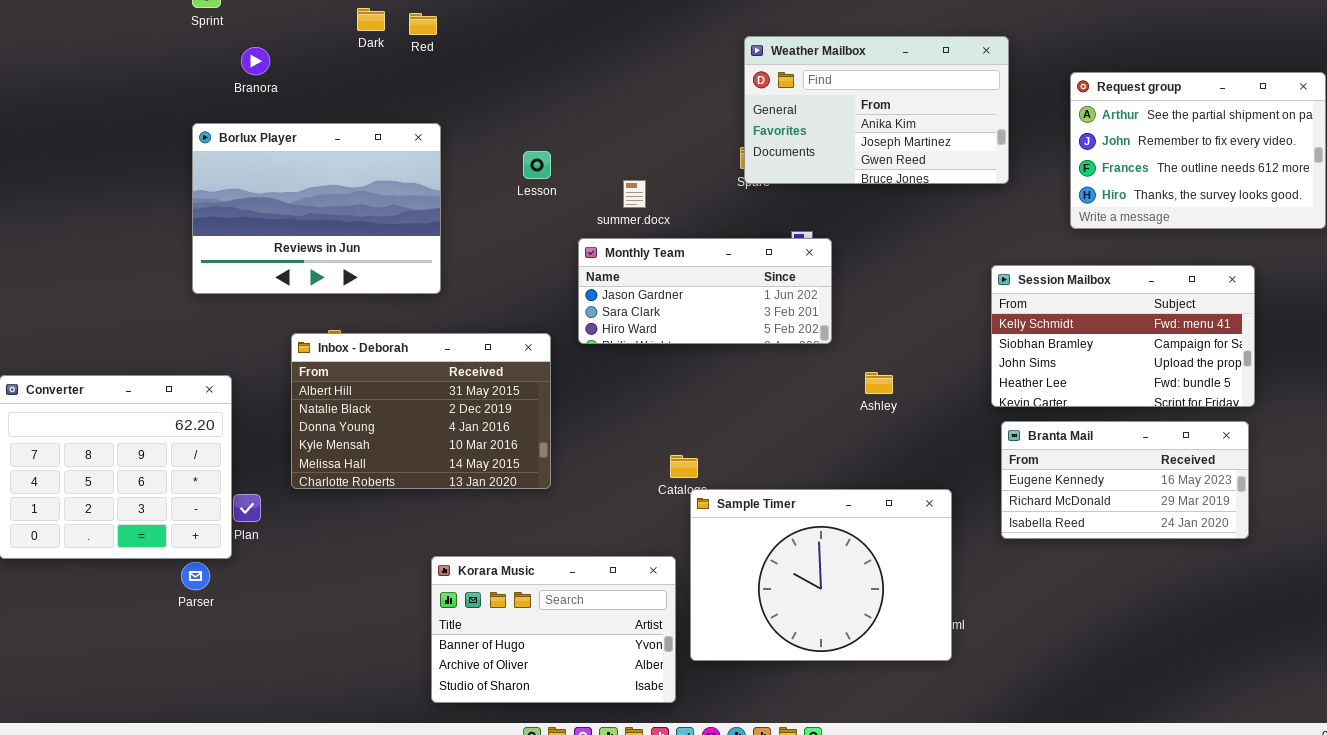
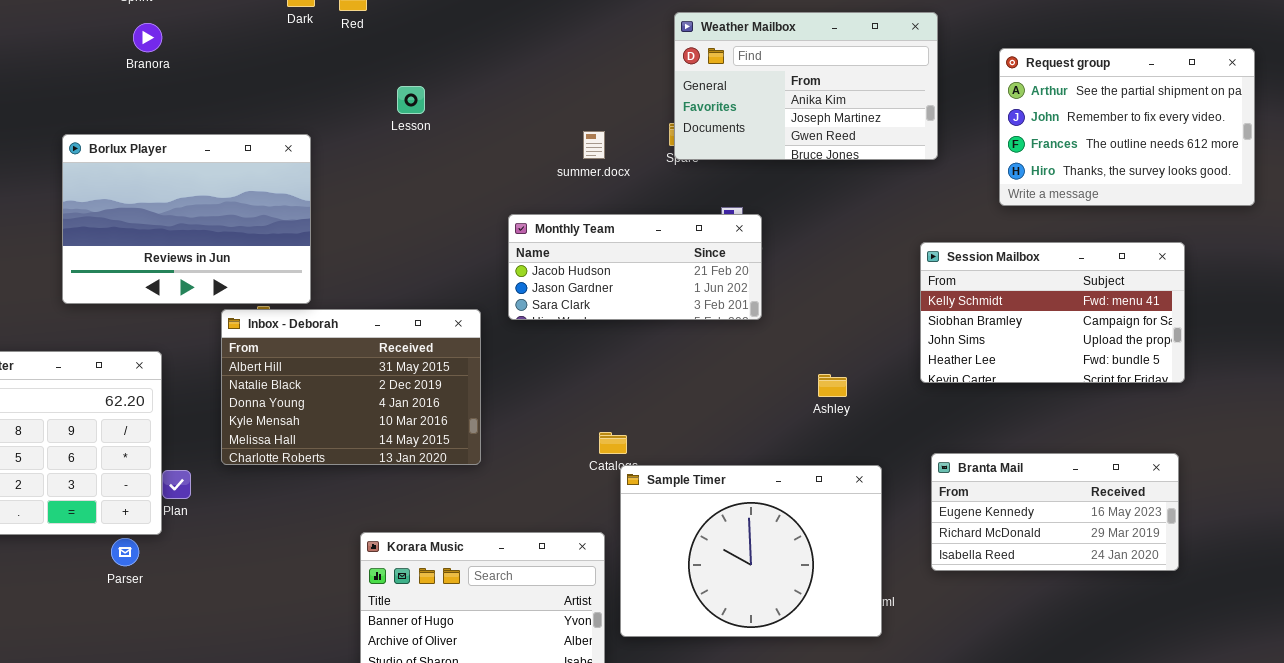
Branora: [241,47,270,75] -> [133,23,162,52], moved
Borlux Player: [192,123,441,294] -> [62,134,311,304], moved
Lesson: [523,151,551,179] -> [397,86,425,114], moved
summer.docx: [623,180,646,208] -> [583,131,605,159], moved
Monthly Team: [578,238,832,344] -> [508,214,762,320], scrolled up 1 row
Ashley: [865,372,893,394] -> [818,374,847,397], moved
Branta Mail: [1001,421,1249,539] -> [931,453,1179,571], moved

